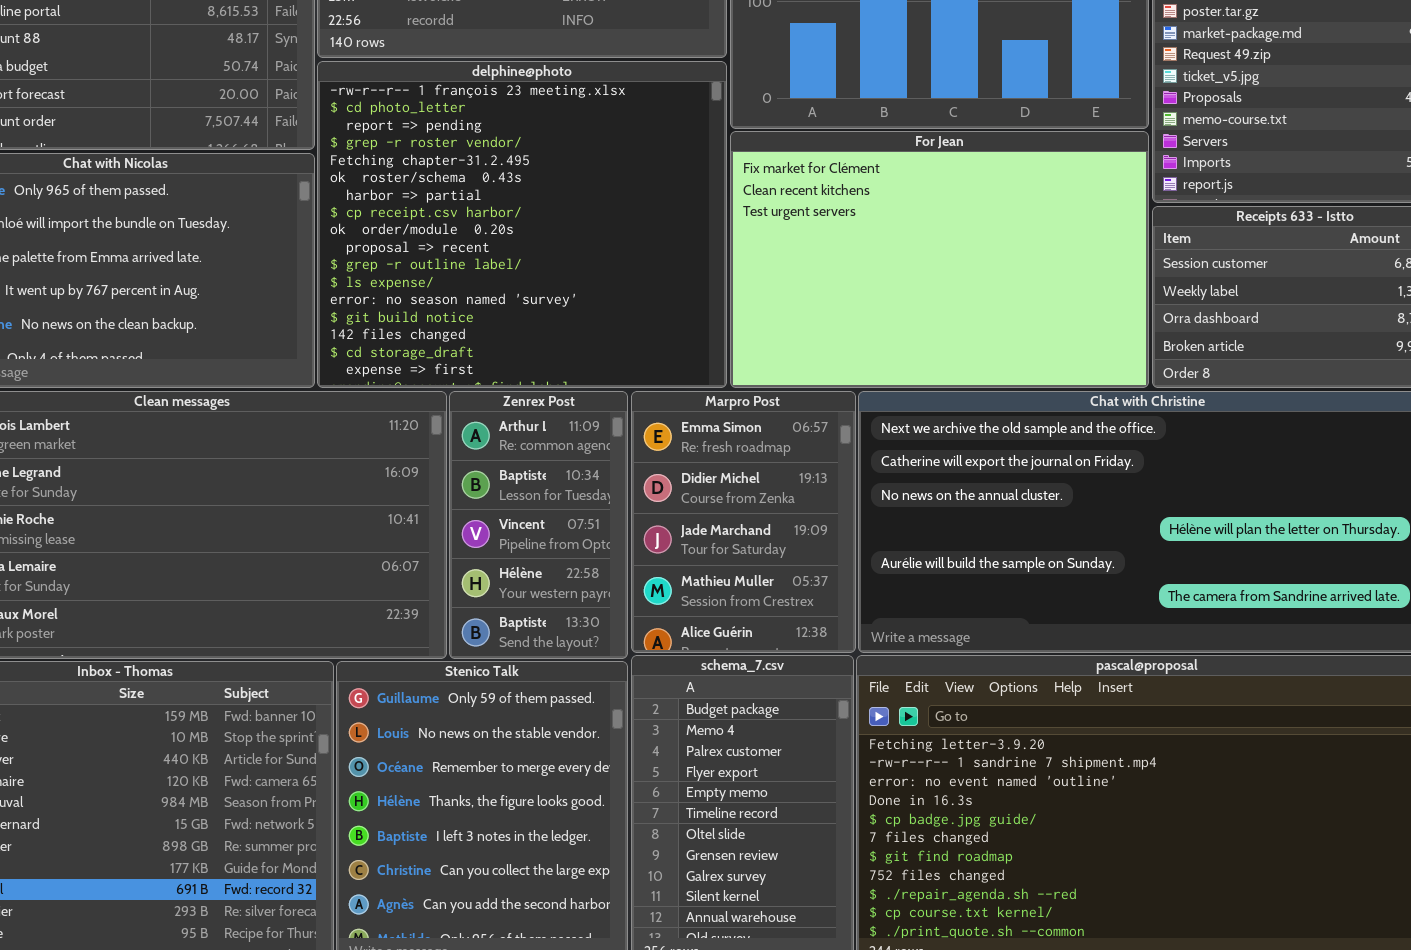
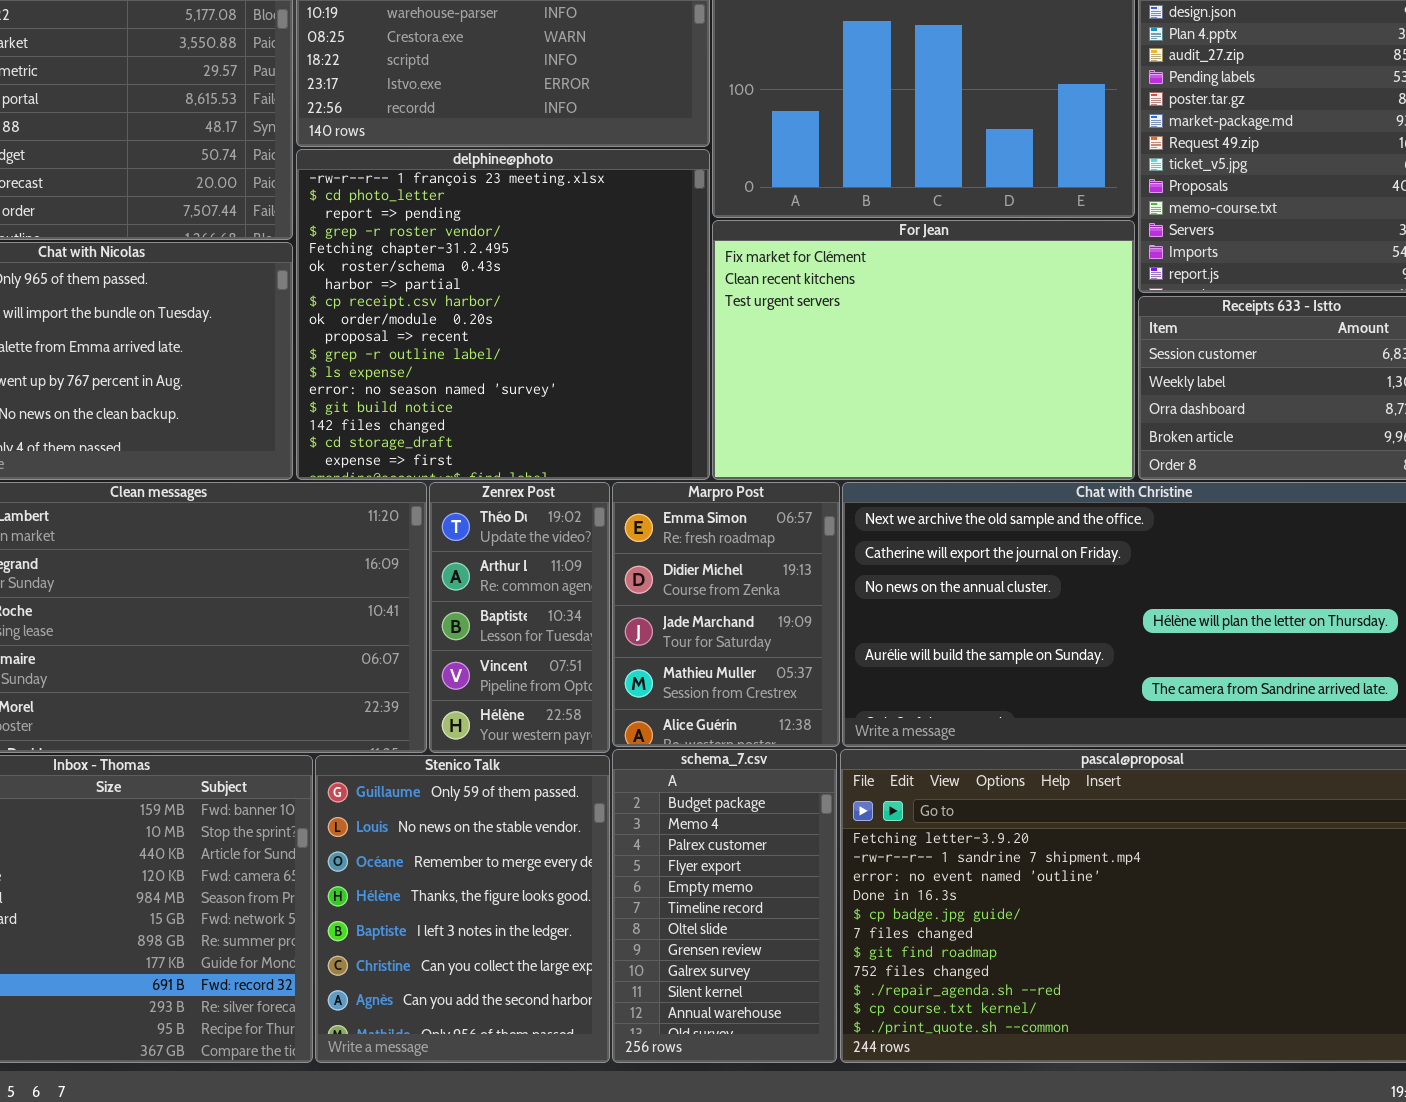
Zenrex Post: [449,391,628,659] -> [429,482,610,753], scrolled up 1 row

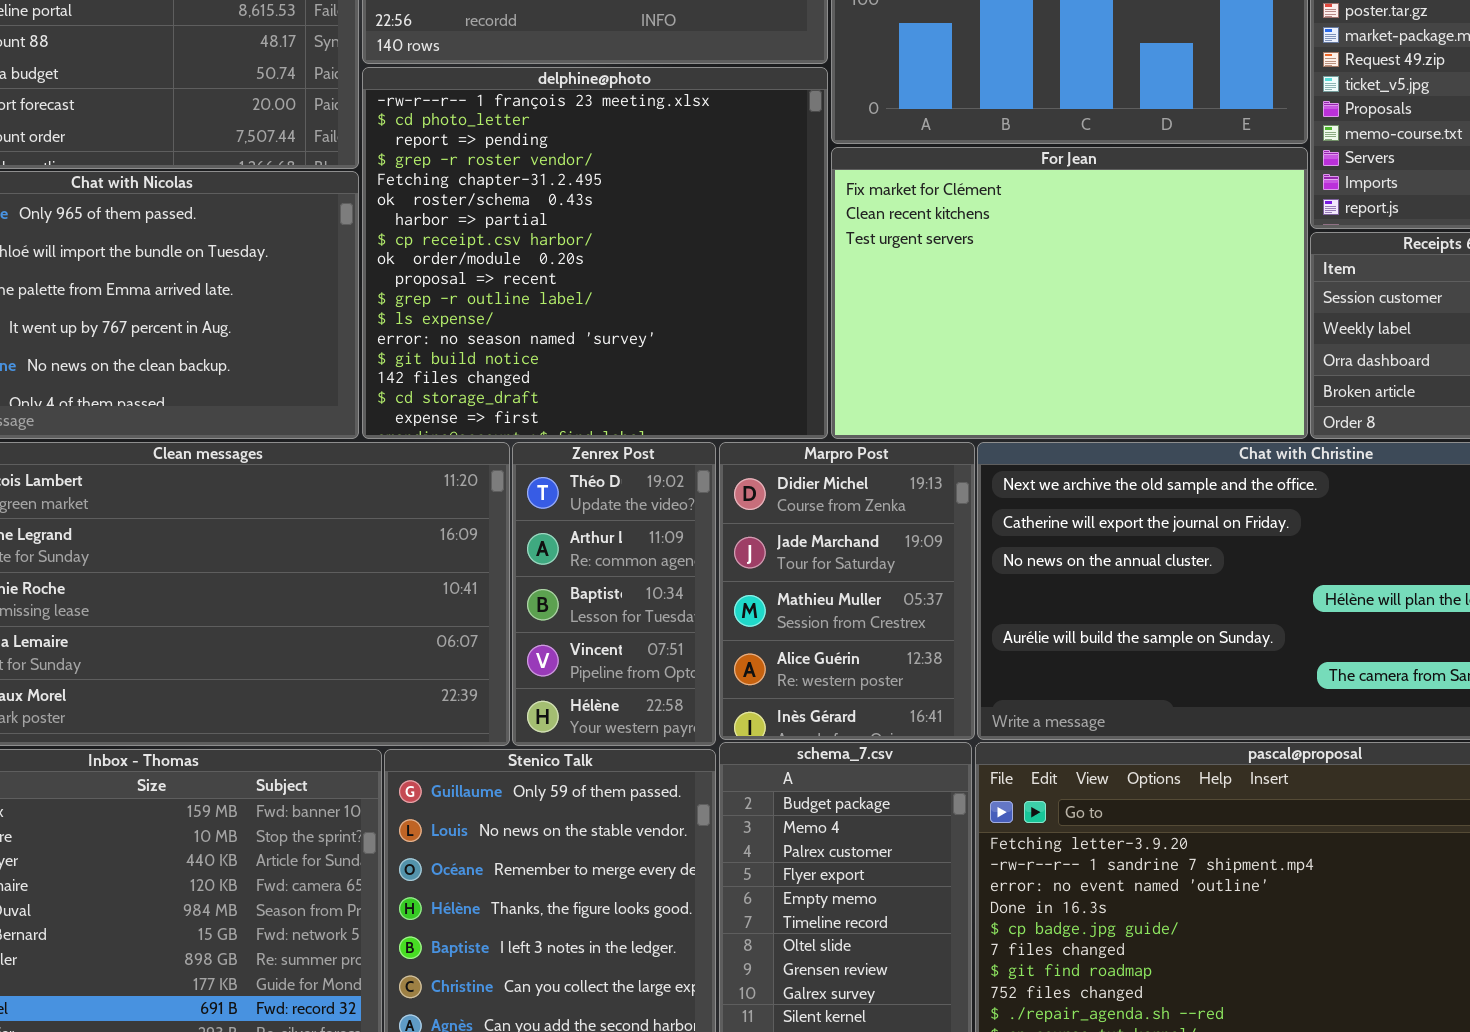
Marpro Post: [612,482,840,747] -> [719,442,975,740], scrolled down 1 row

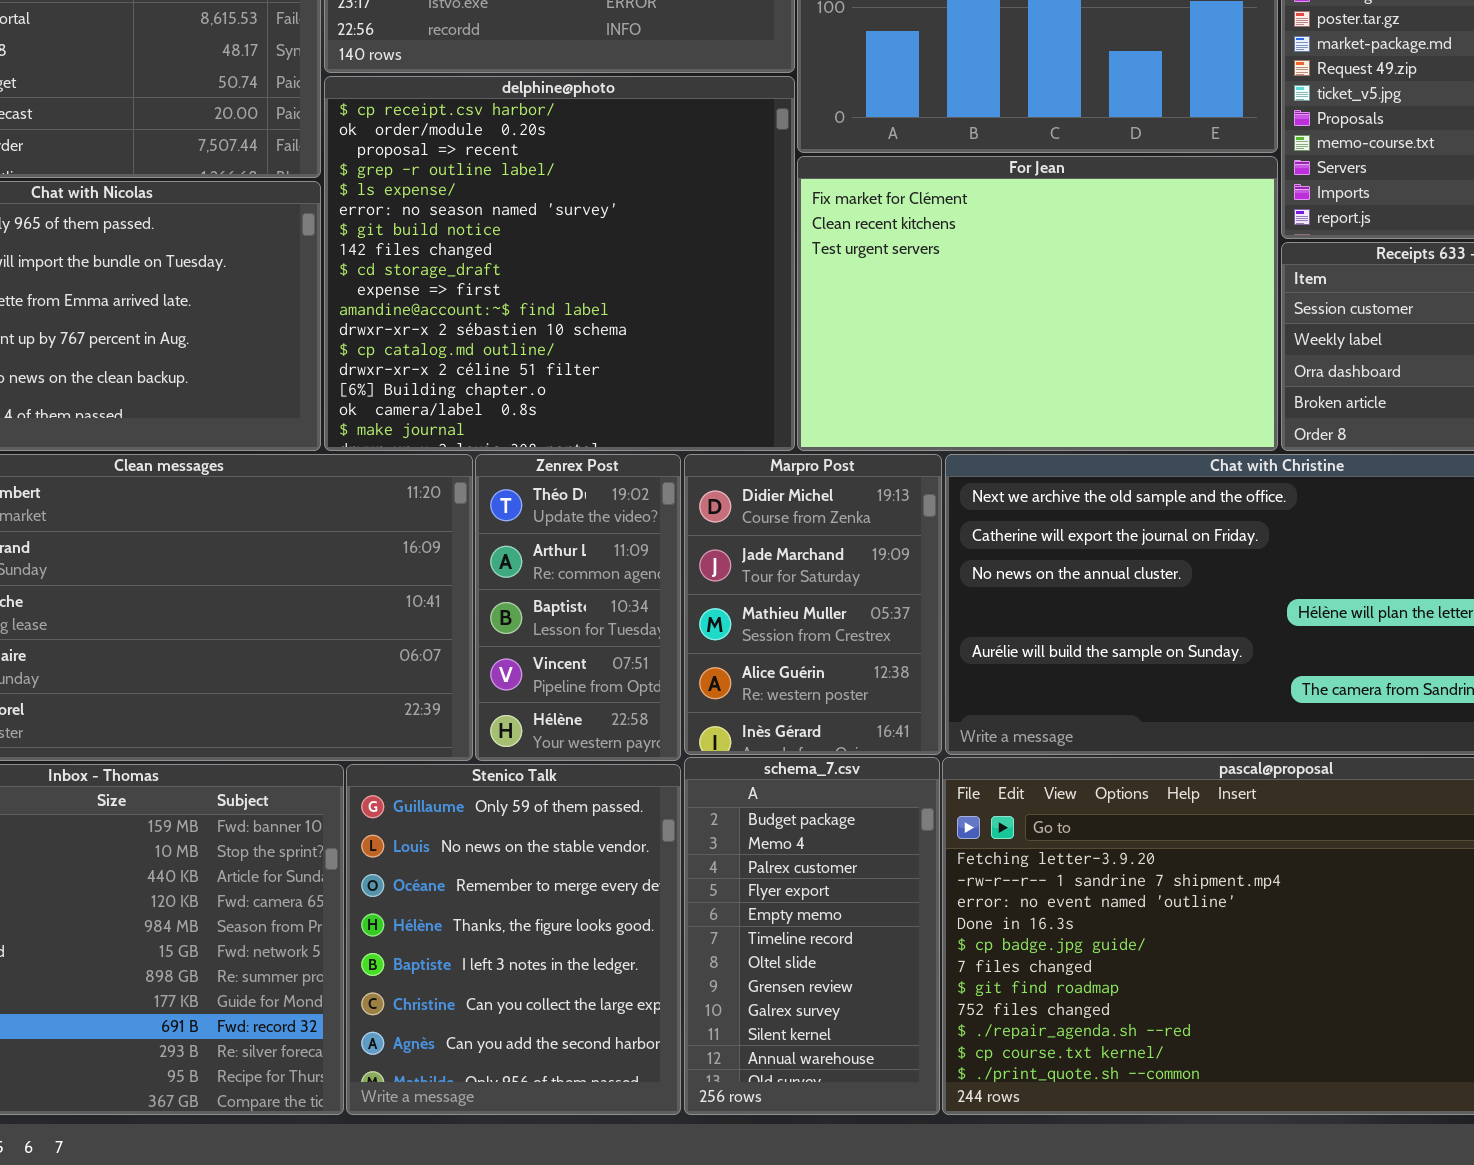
delphine@photo: [362,67,828,439] -> [324,76,795,451], scrolled down 7 rows

